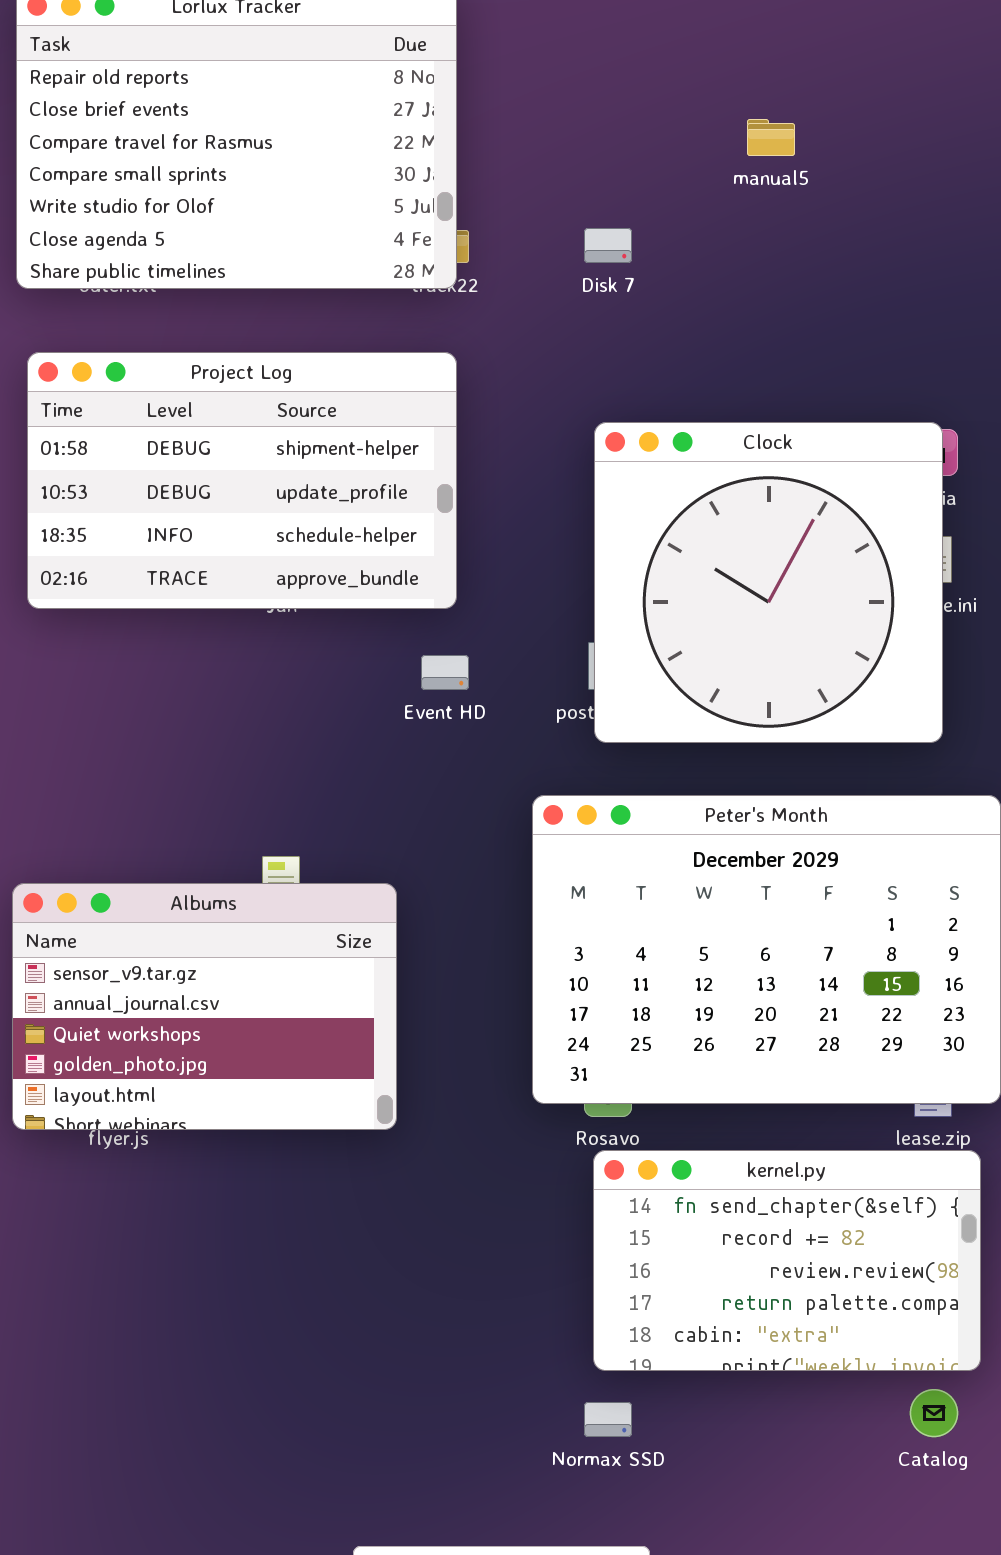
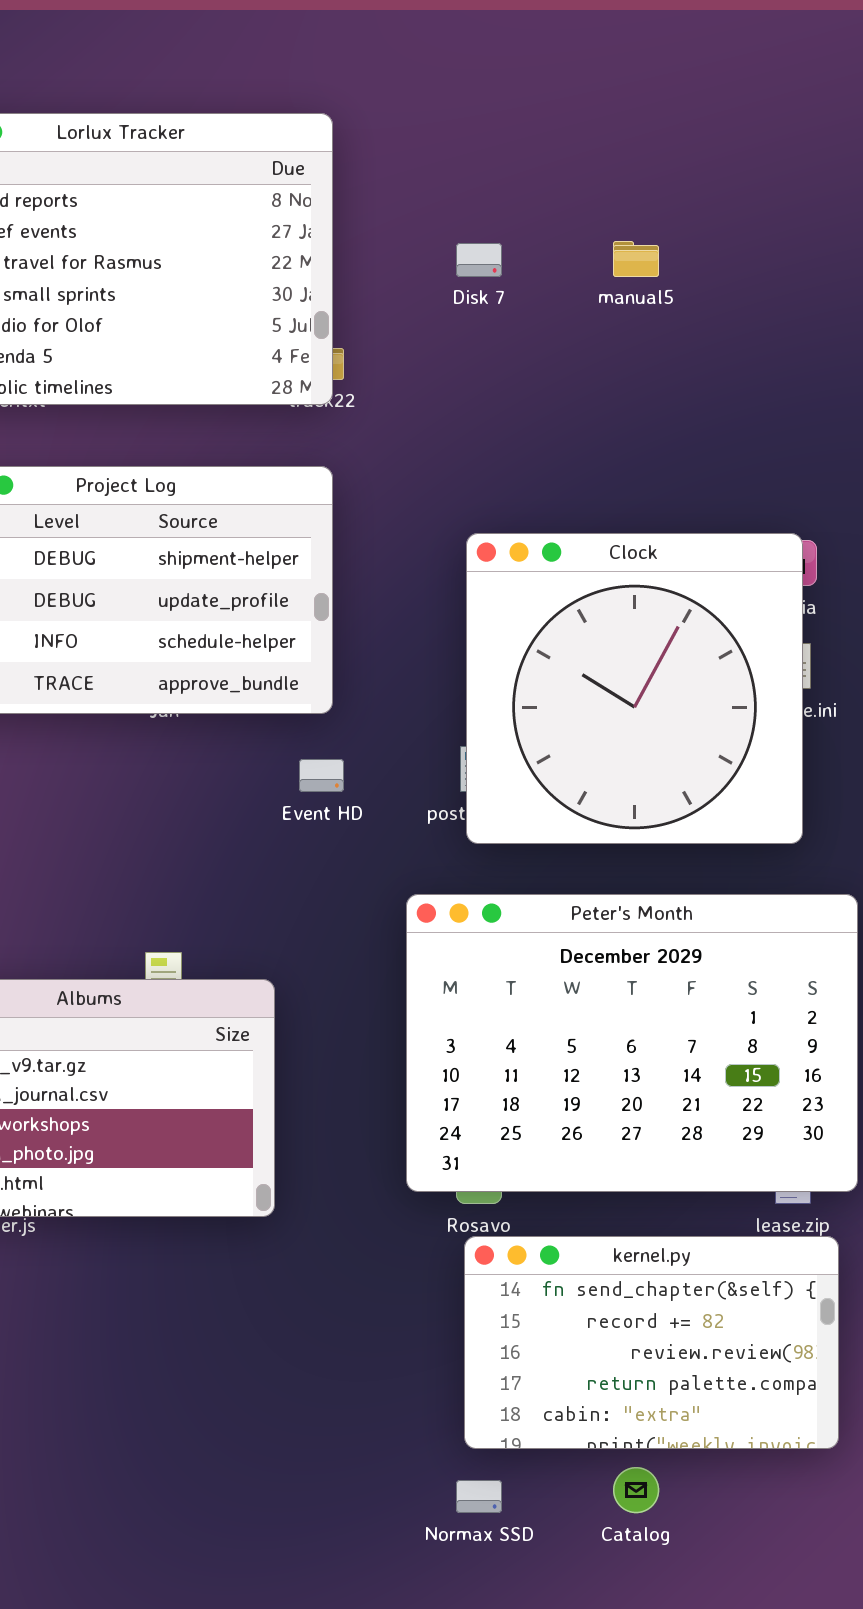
Disk 7: [584,228,632,263] -> [456,243,502,277], moved
Catalog: [910,1389,958,1437] -> [613,1467,659,1513], moved

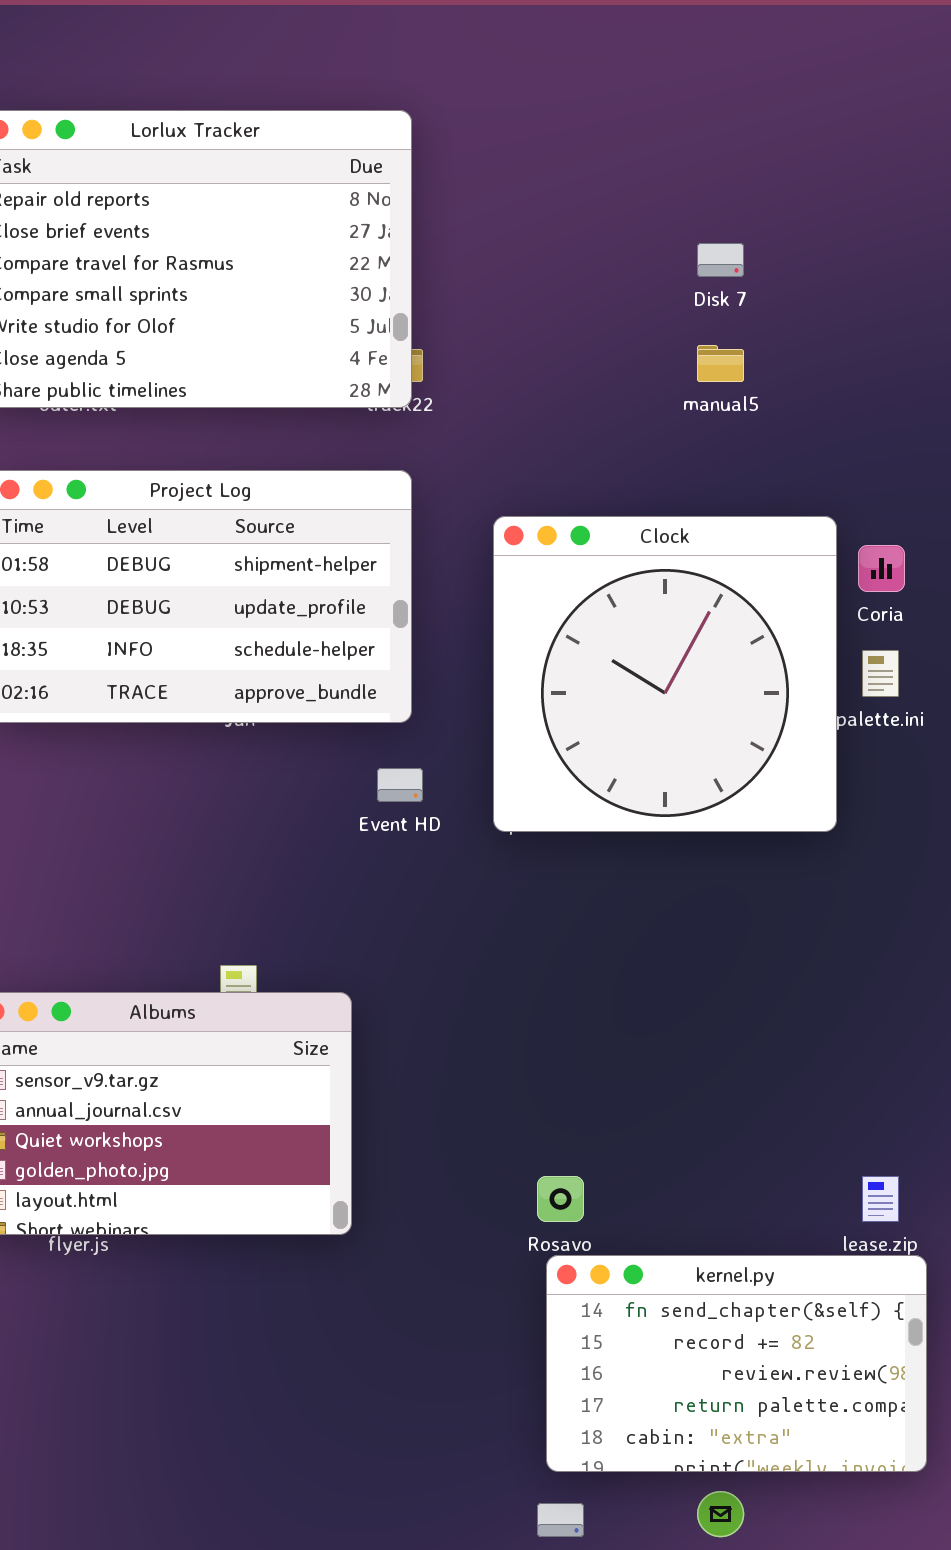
manual5: [613,241,659,277] -> [697,345,744,382], moved
Disk 7: [456,243,502,277] -> [697,243,744,277], moved
Clock: [466,533,803,844] -> [493,516,837,832], moved
Peter's Month: [406,894,858,1192] -> none, closed

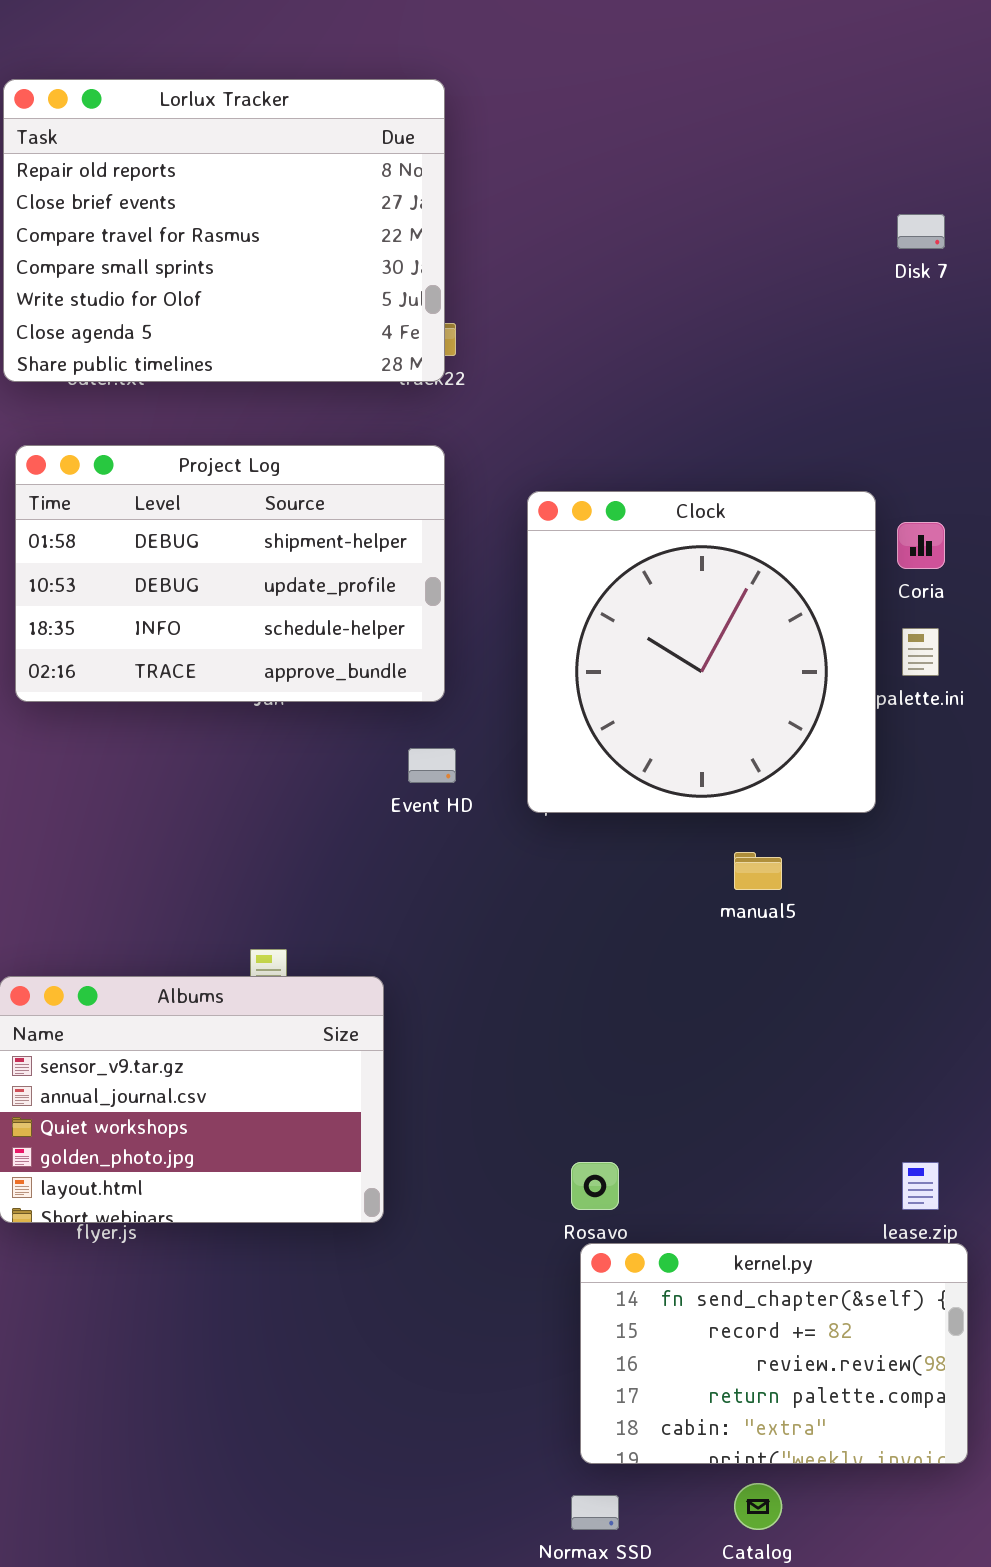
Disk 7: [697,243,744,277] -> [897,214,945,249], moved
manual5: [697,345,744,382] -> [734,852,782,890], moved

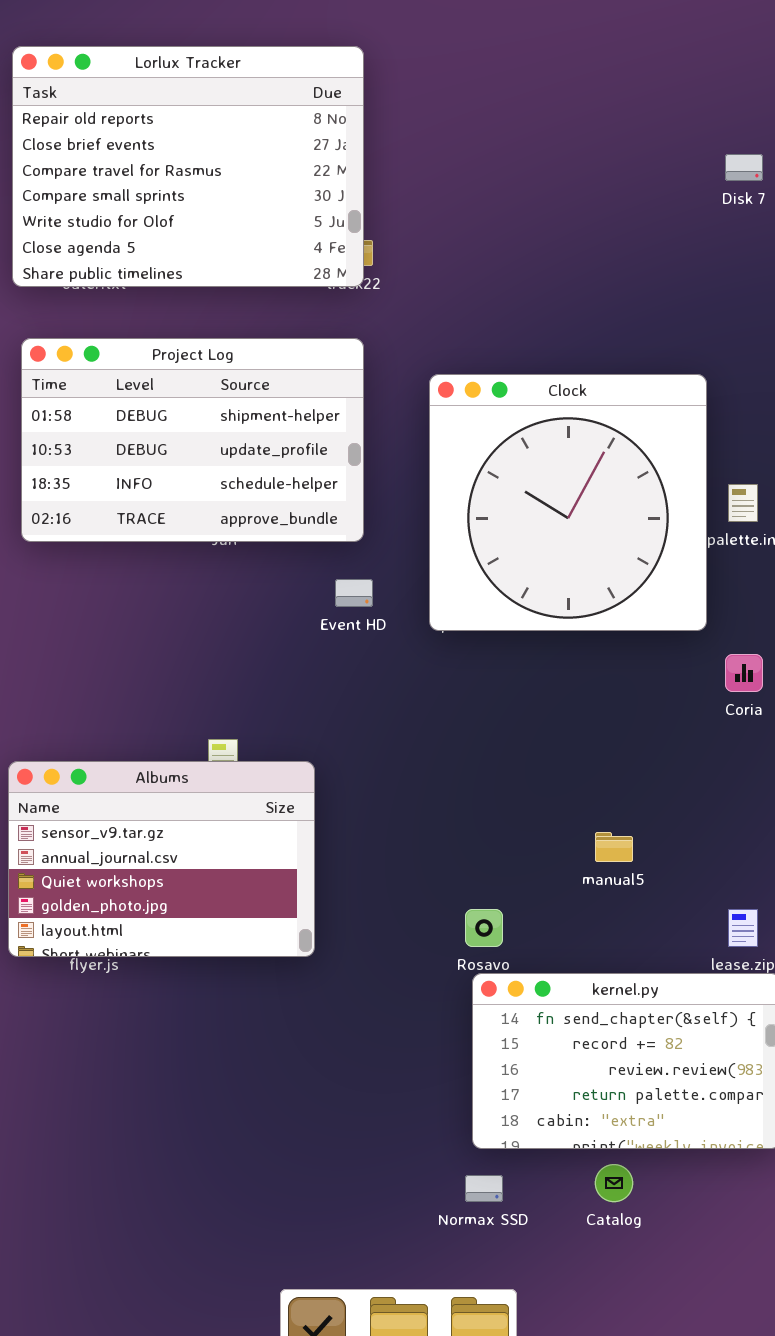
Coria: [897,522,945,569] -> [725,654,763,692], moved
manual5: [734,852,782,890] -> [595,832,633,862], moved

